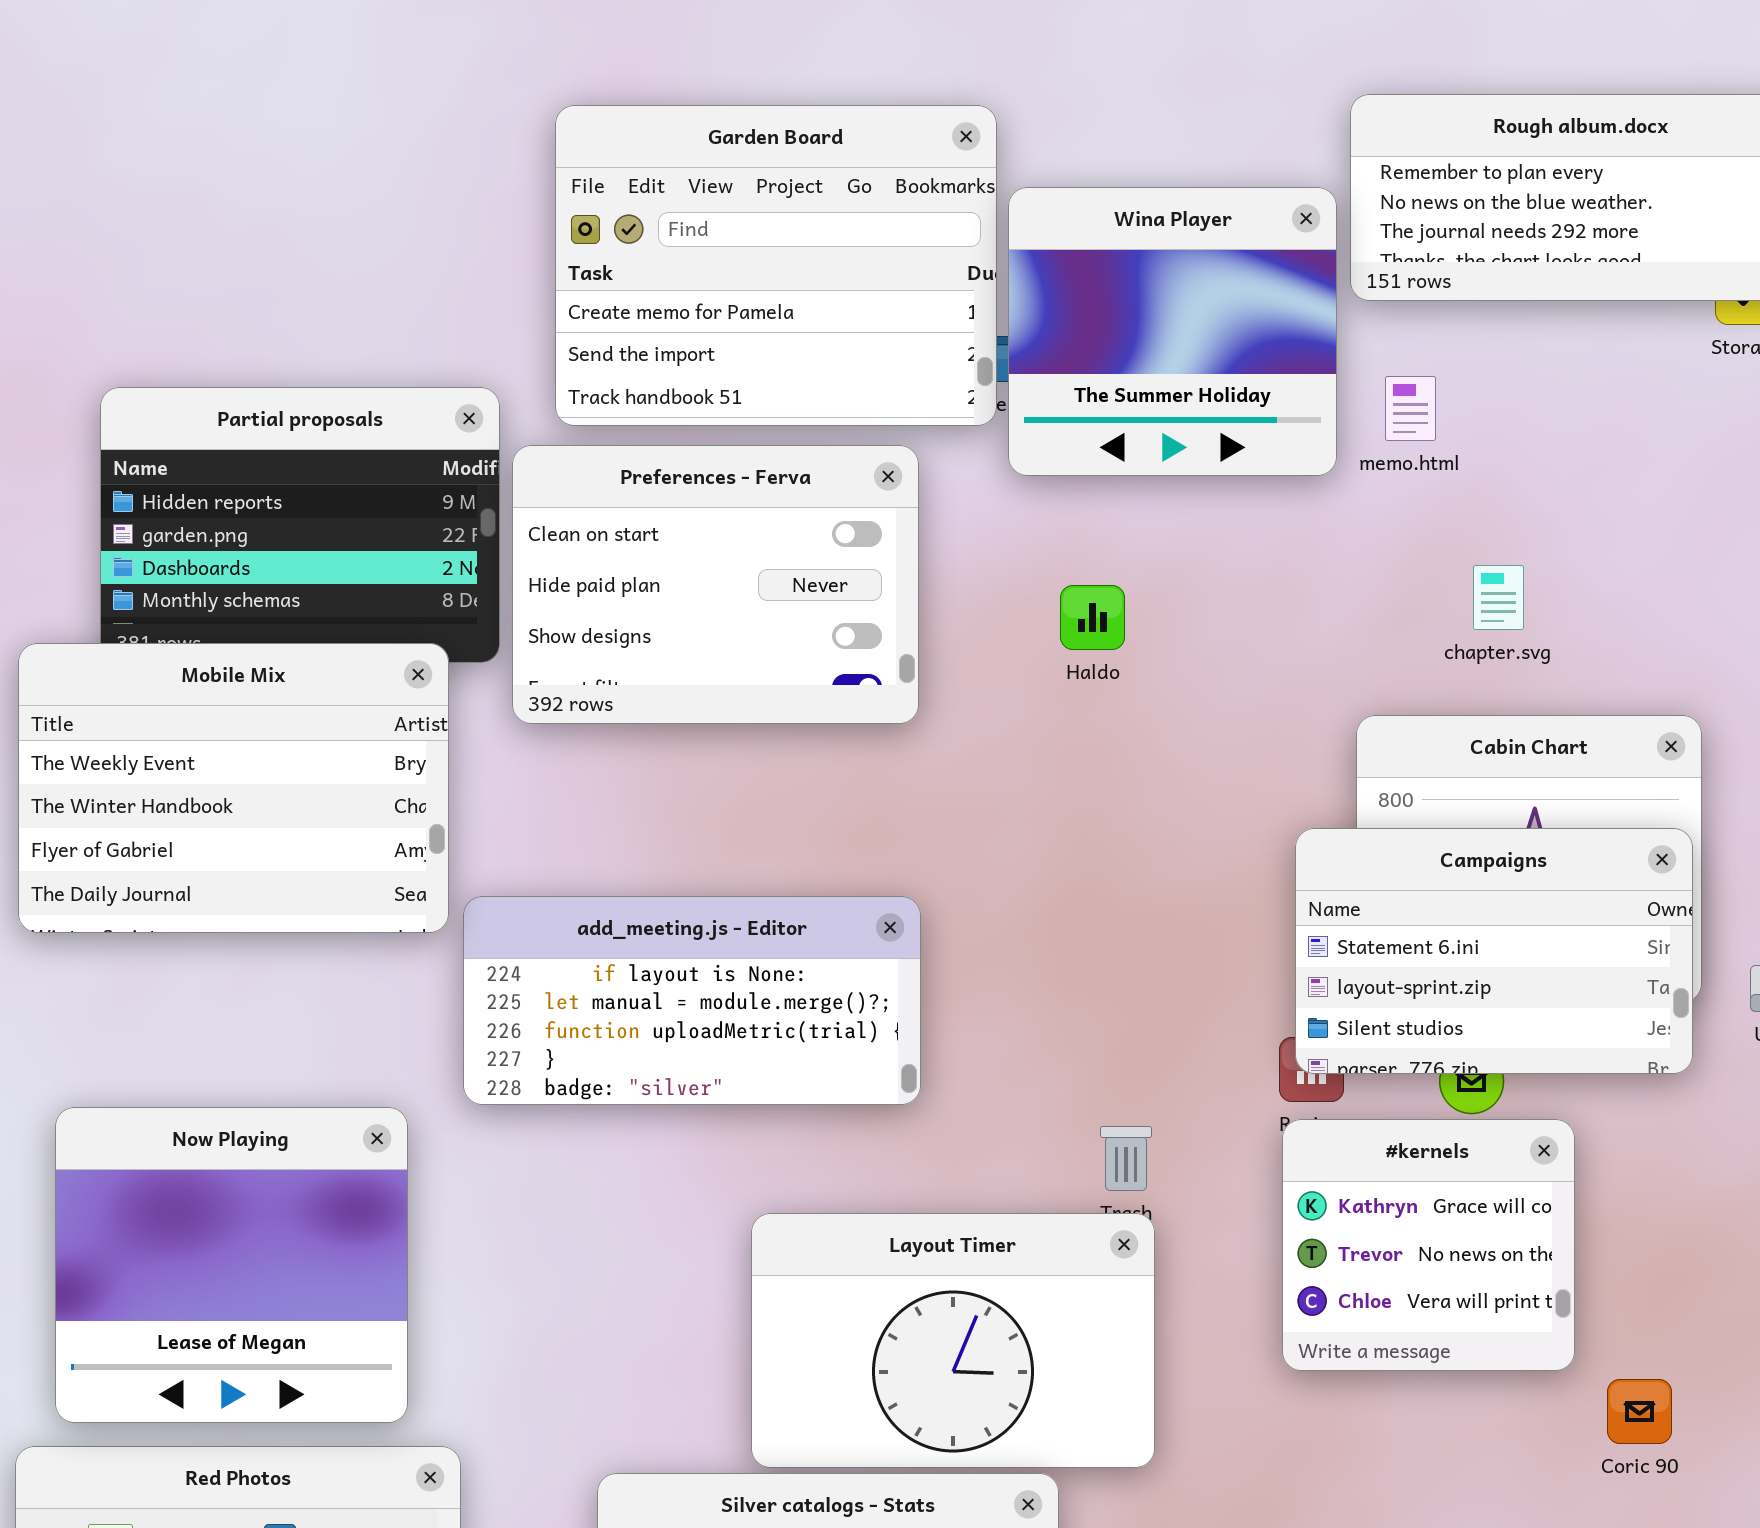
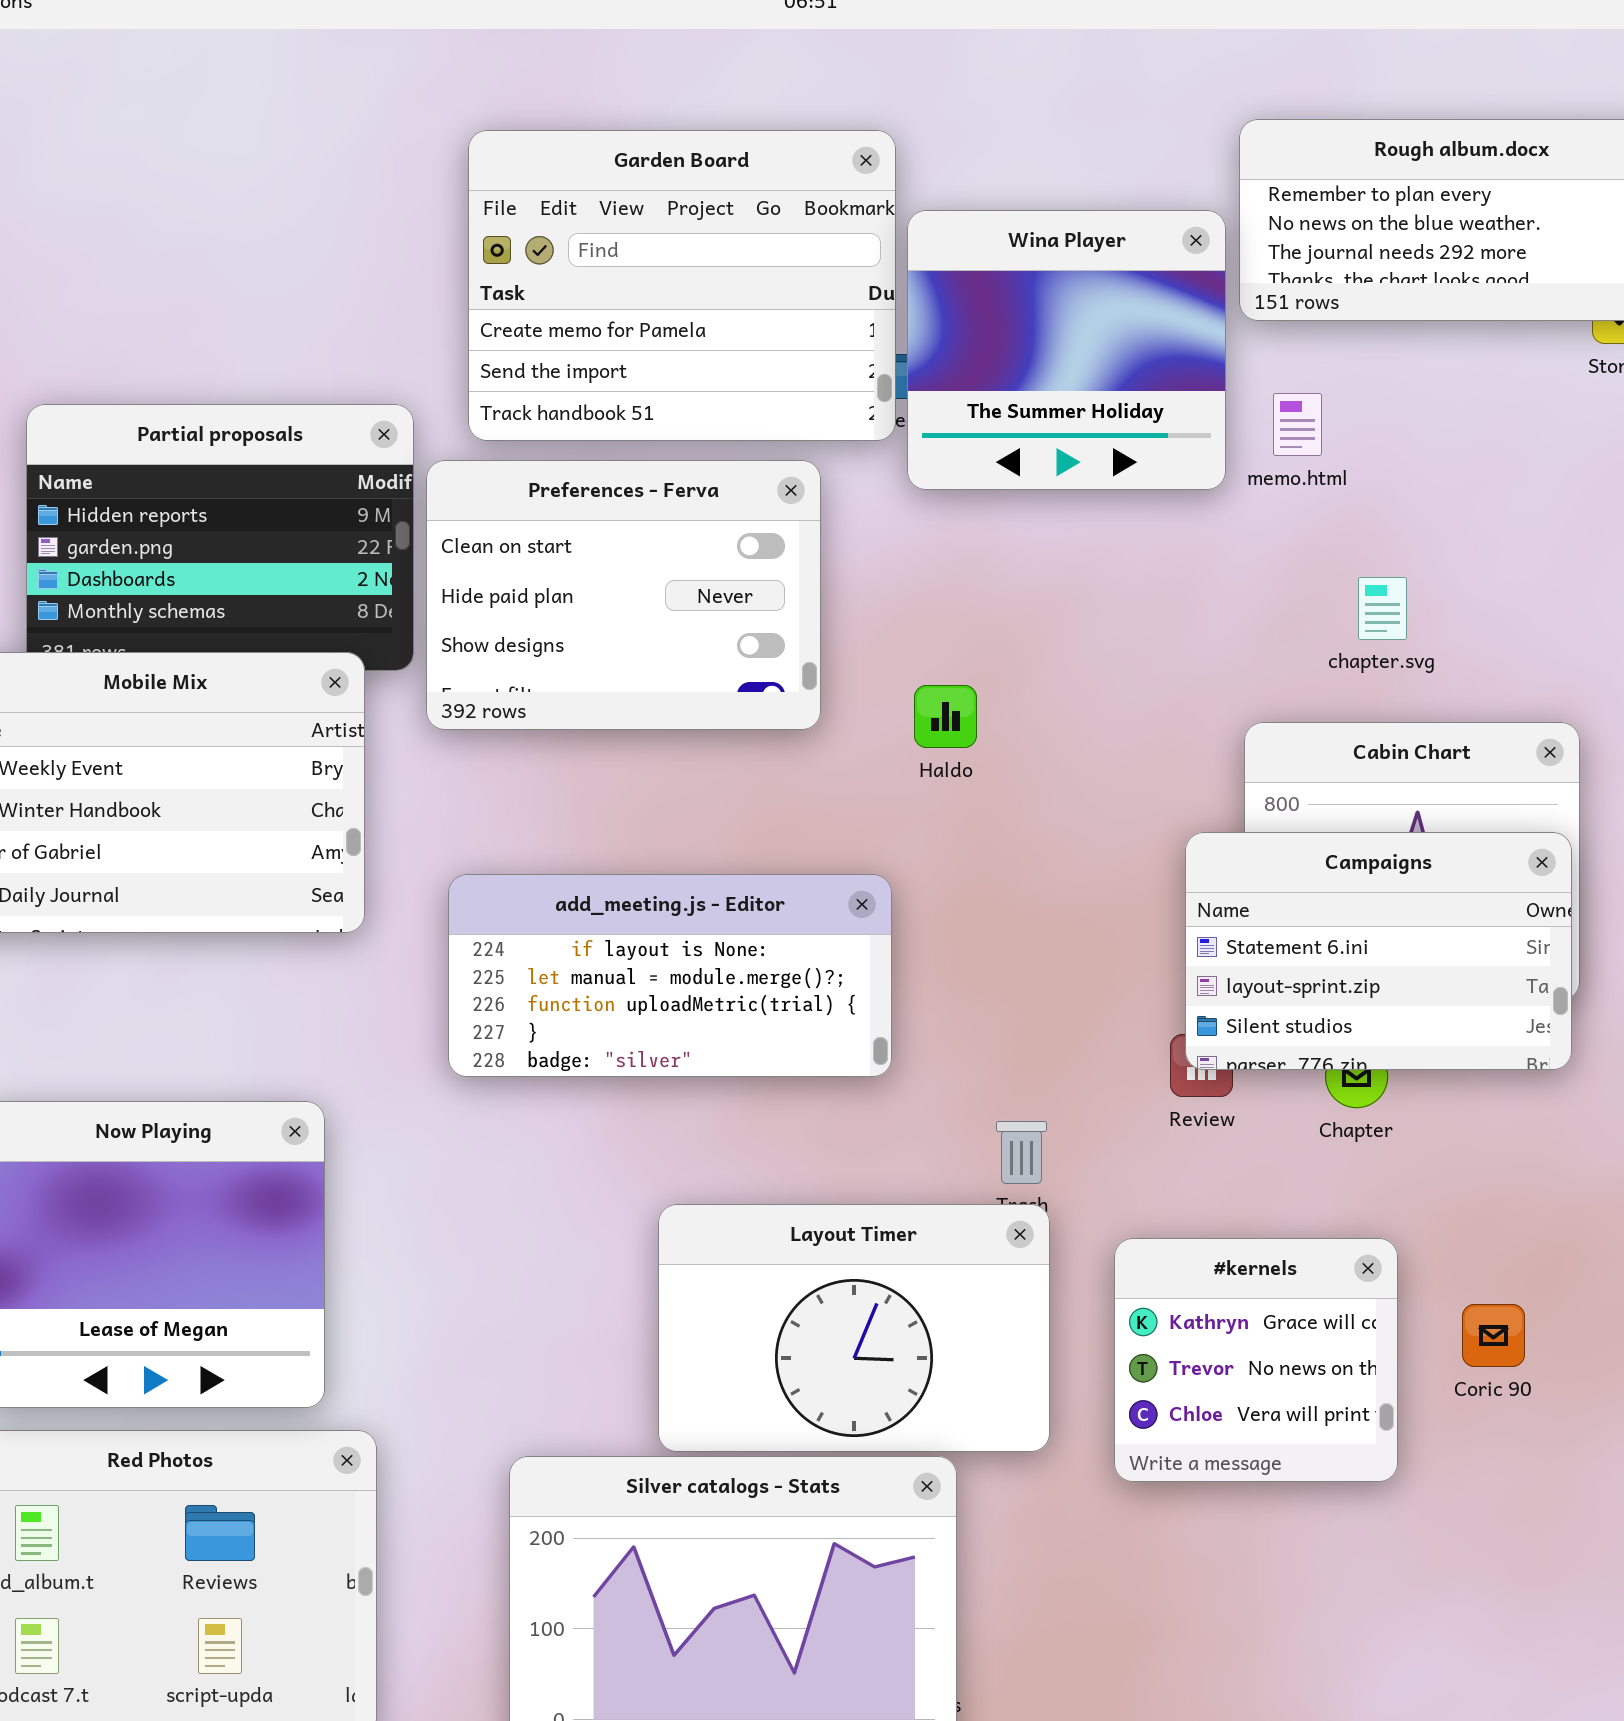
Haldo: [1060,585,1125,650] -> [914,685,977,748], moved
add_meeting.js - Editor: [463,896,921,1105] -> [448,874,892,1077], moved
#kernels: [1282,1119,1575,1371] -> [1114,1238,1398,1482], moved
Coric 90: [1607,1379,1672,1444] -> [1462,1304,1525,1367], moved

